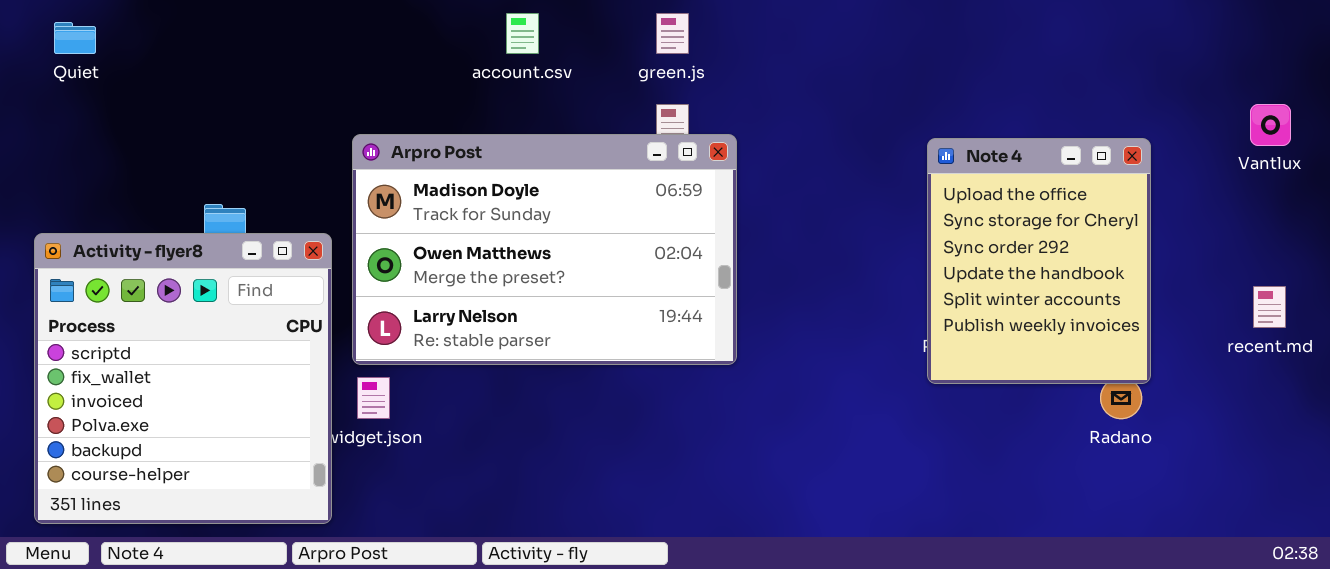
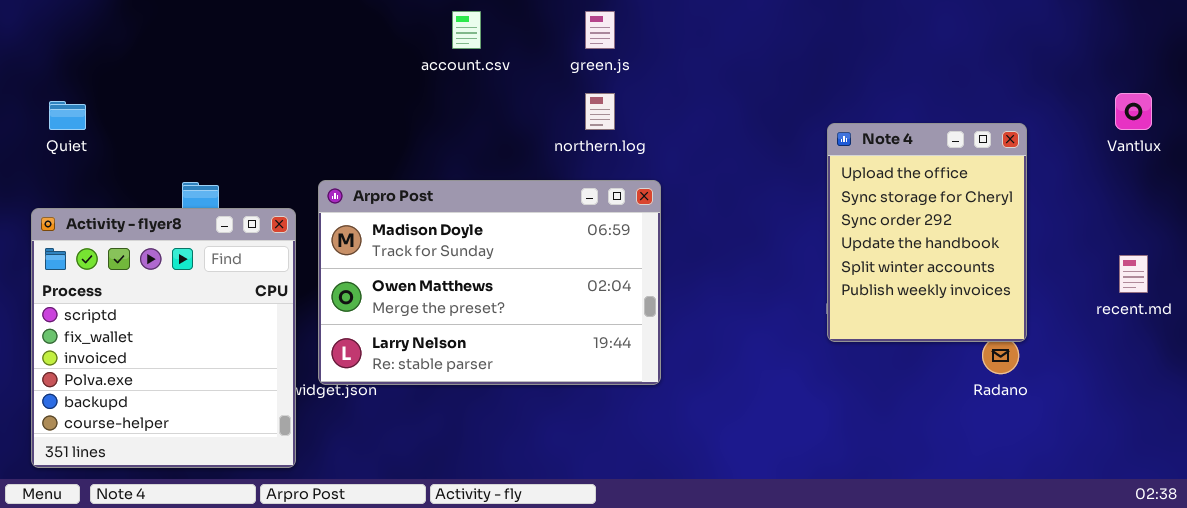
Quiet: [54,22,96,54] -> [49,101,86,130], moved
Arpro Post: [352,134,737,365] -> [318,180,661,385], moved

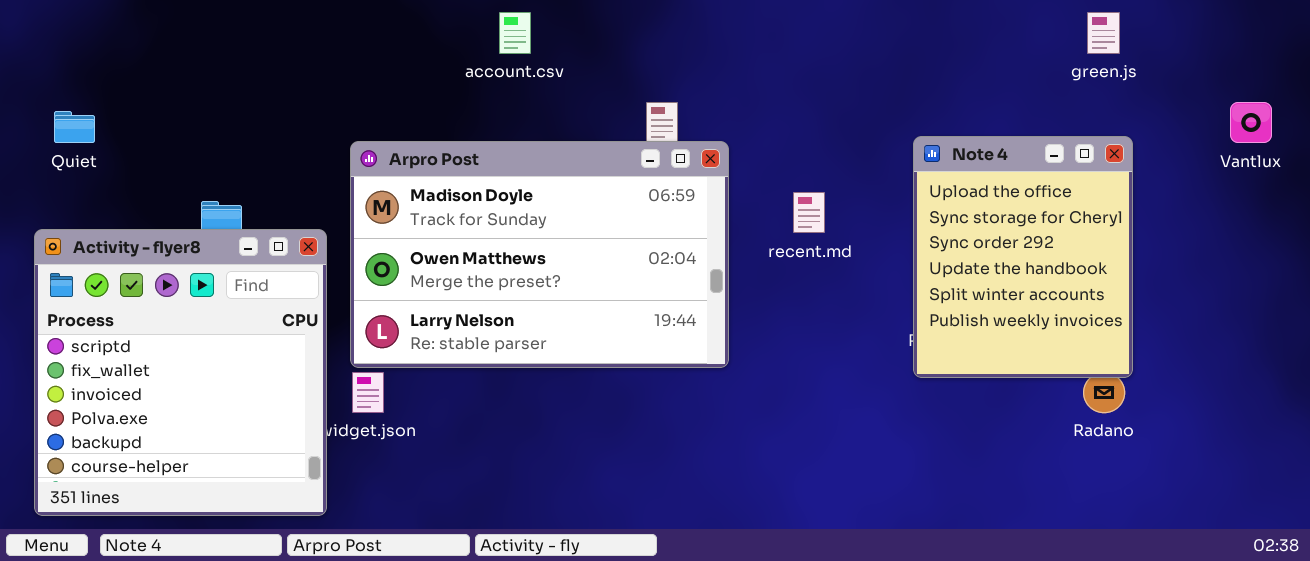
green.js: [585,11,615,49] -> [1087,12,1120,54], moved
Arpro Post: [318,180,661,385] -> [350,141,729,368], moved
recent.md: [1119,255,1148,293] -> [793,192,825,233], moved

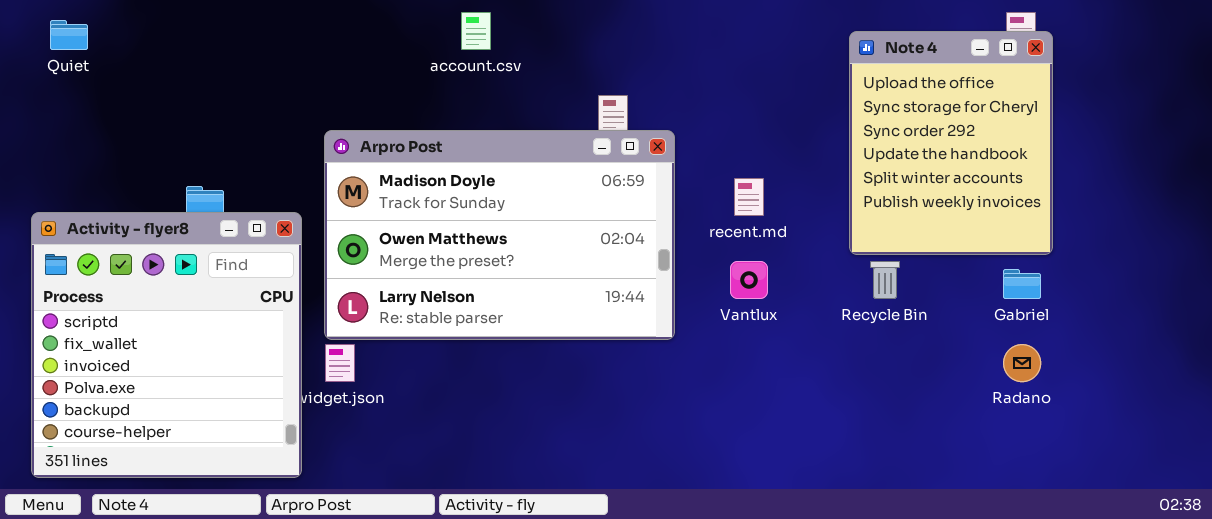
Vantlux: [1230,102,1272,143] -> [730,261,768,299], moved
Quiet: [54,111,95,143] -> [50,20,88,50], moved
Note 4: [913,136,1133,378] -> [849,31,1053,255], moved

